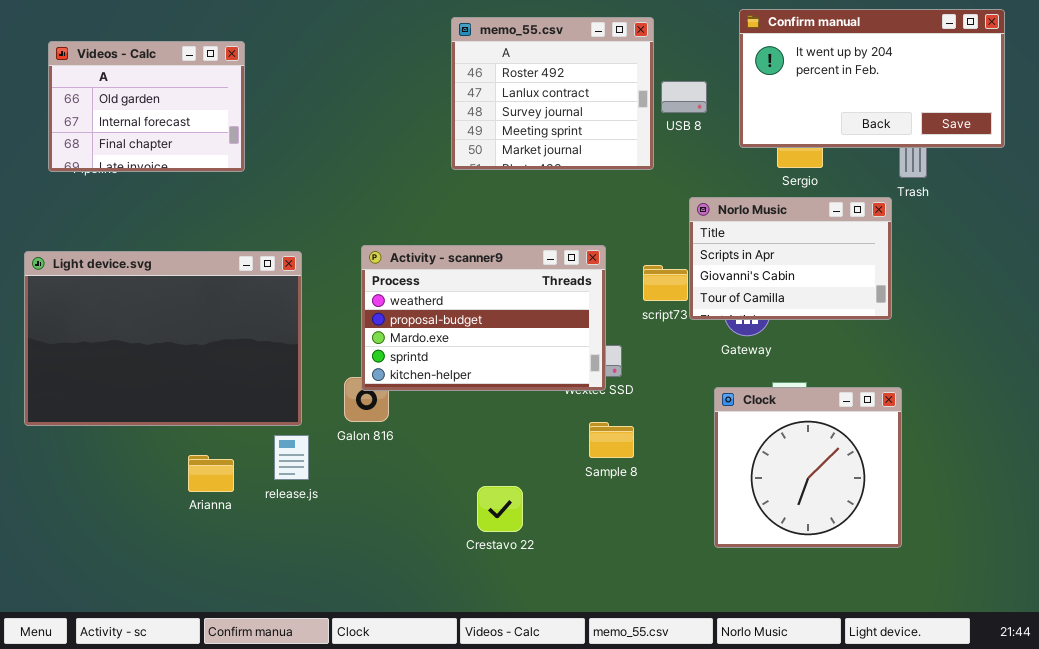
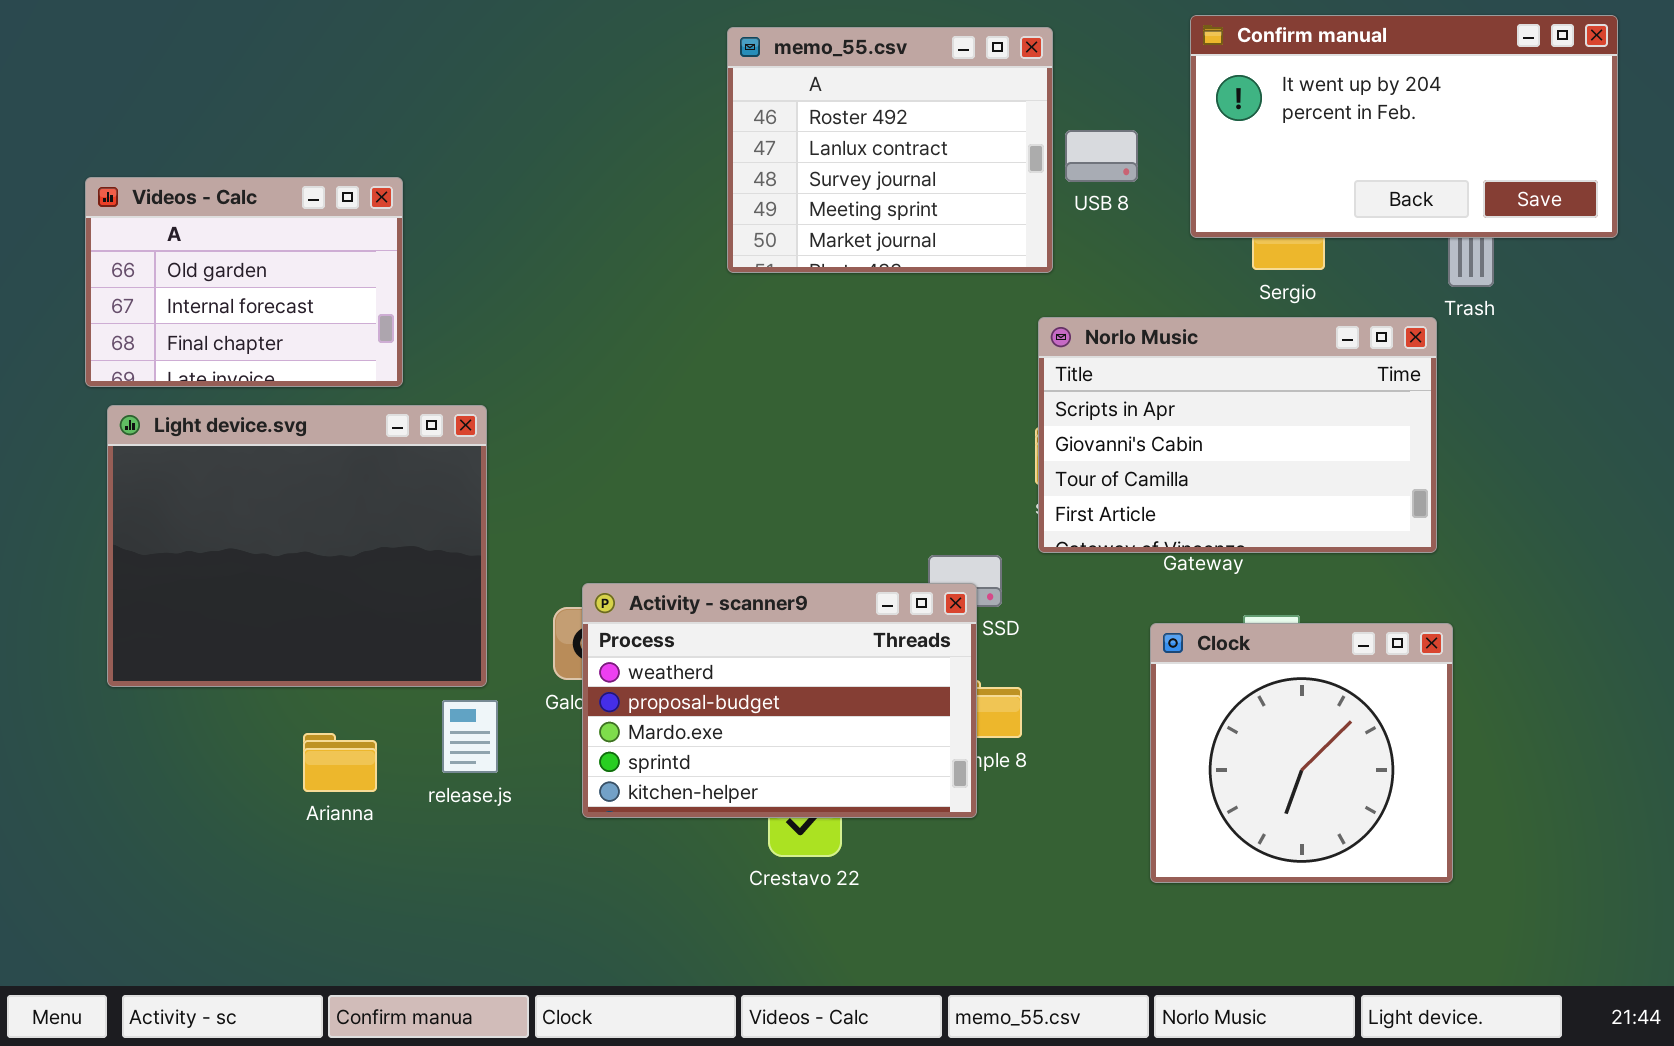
Videos - Calc: [48,41,245,172] -> [85,177,403,387], moved
Norlo Music: [689,197,892,320] -> [1038,317,1437,553], resized
Activity - scanner9: [361,245,606,391] -> [582,583,977,818], moved
Light device.svg: [24,251,302,426] -> [107,405,487,687], resized

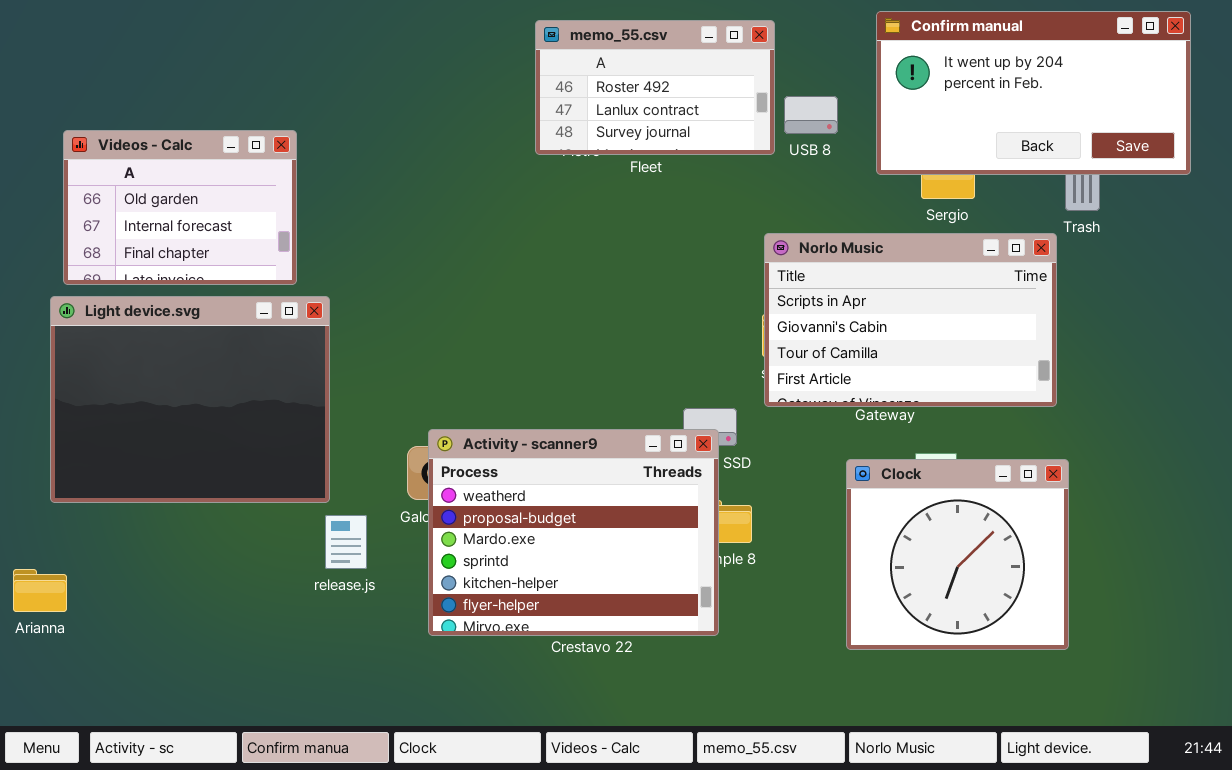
memo_55.csv: [727,27,1053,273] -> [535,20,775,155], resized
Light device.svg: [107,405,487,687] -> [50,296,330,503], moved
Activity - scanner9: [582,583,977,818] -> [428,429,719,636], resized
Arianna: [303,733,377,792] -> [13,569,67,612], moved

